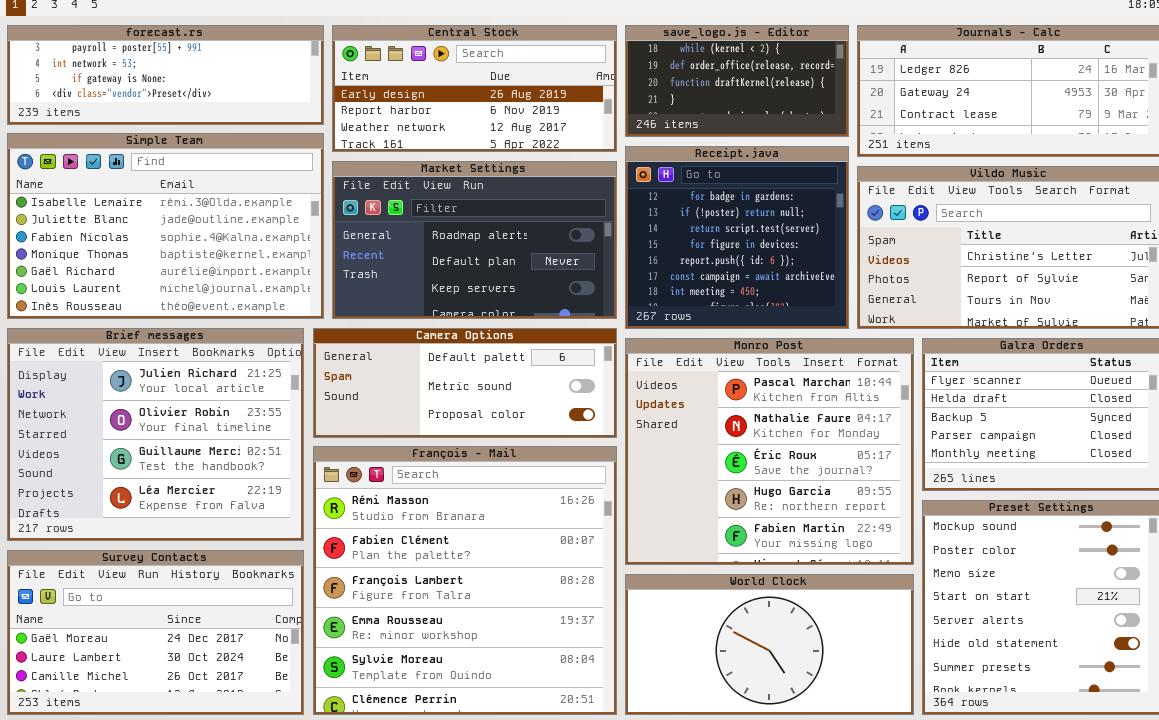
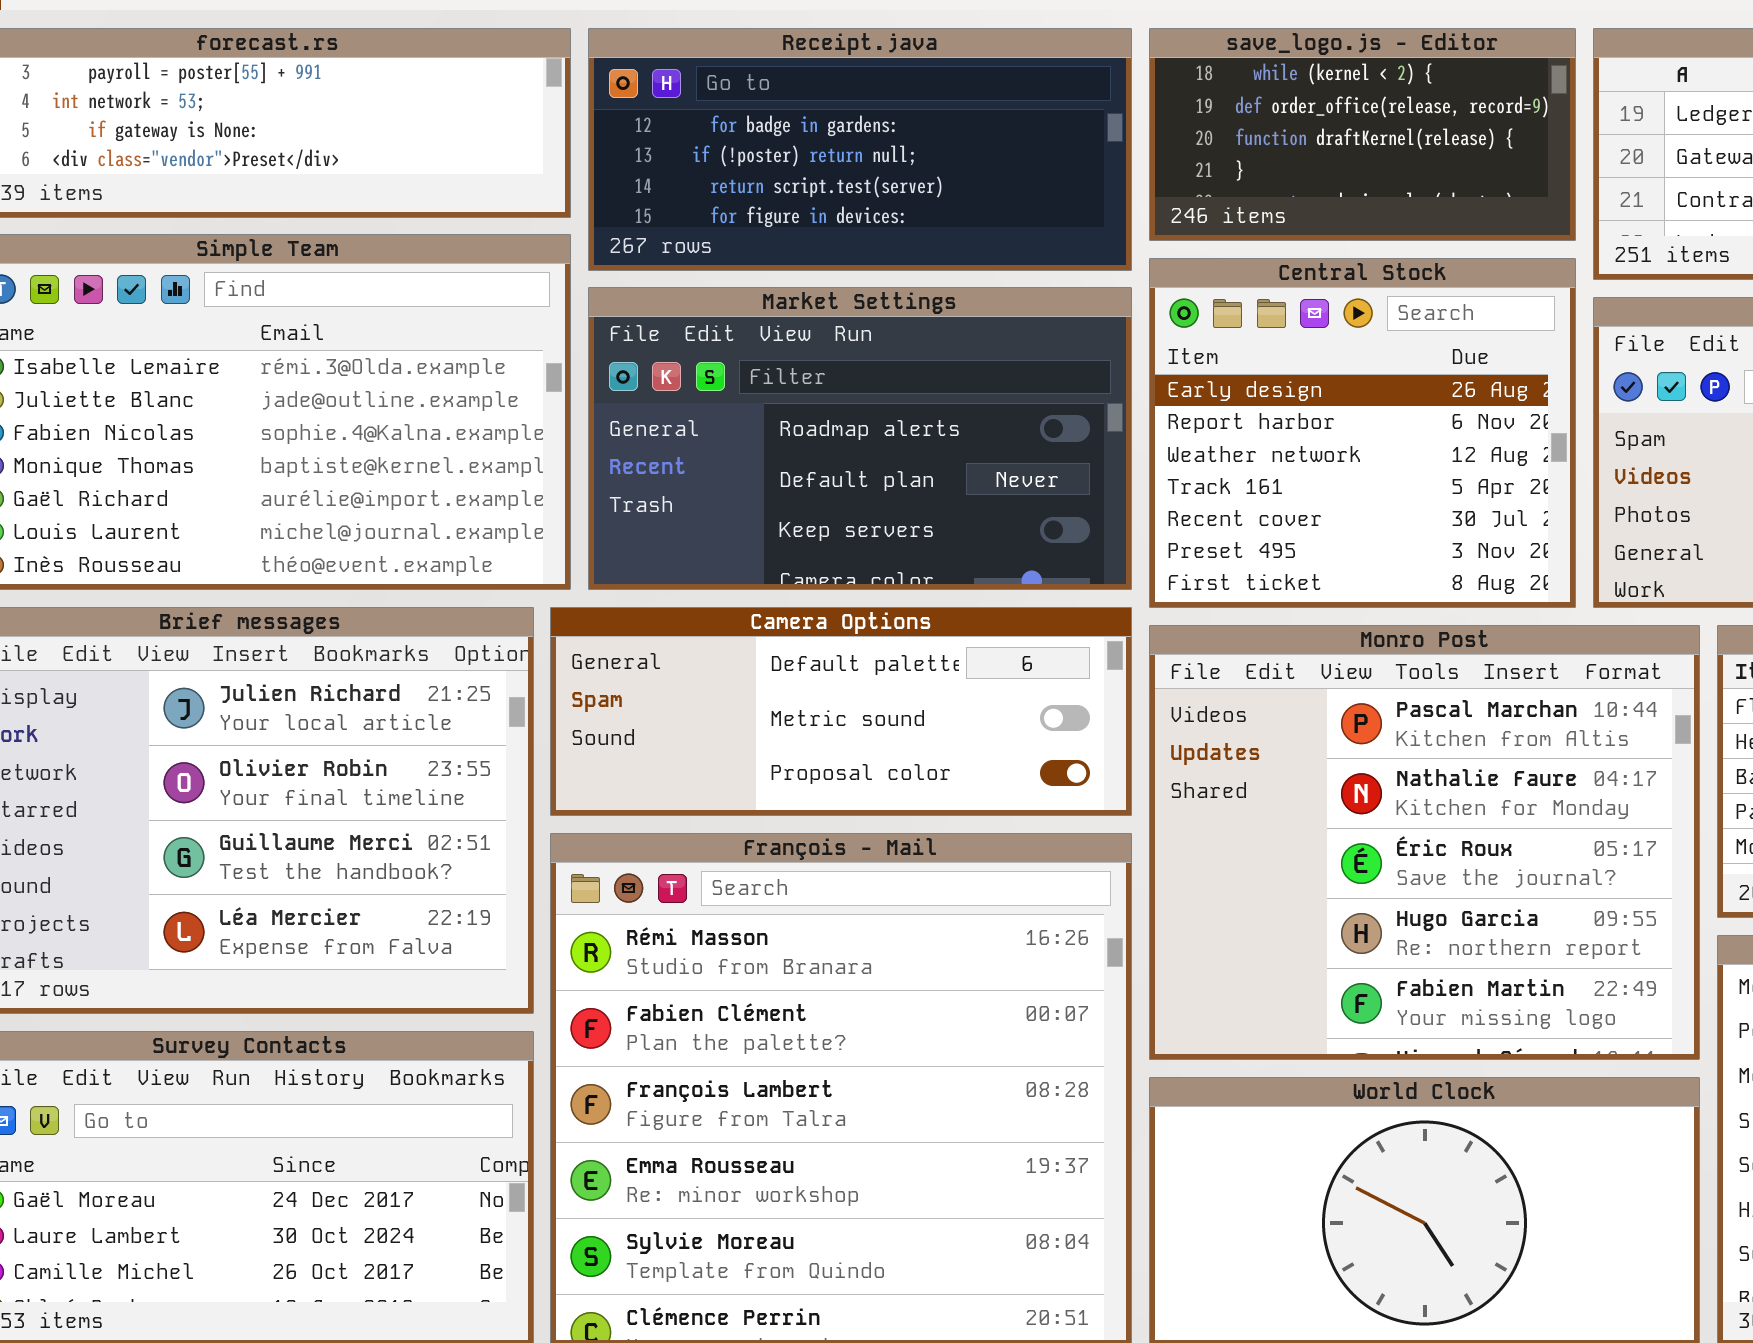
Central Stock: [332,25,617,152] -> [1149,258,1576,608], moved, resized
Receipt.java: [625,146,849,329] -> [588,28,1132,271], moved, resized

